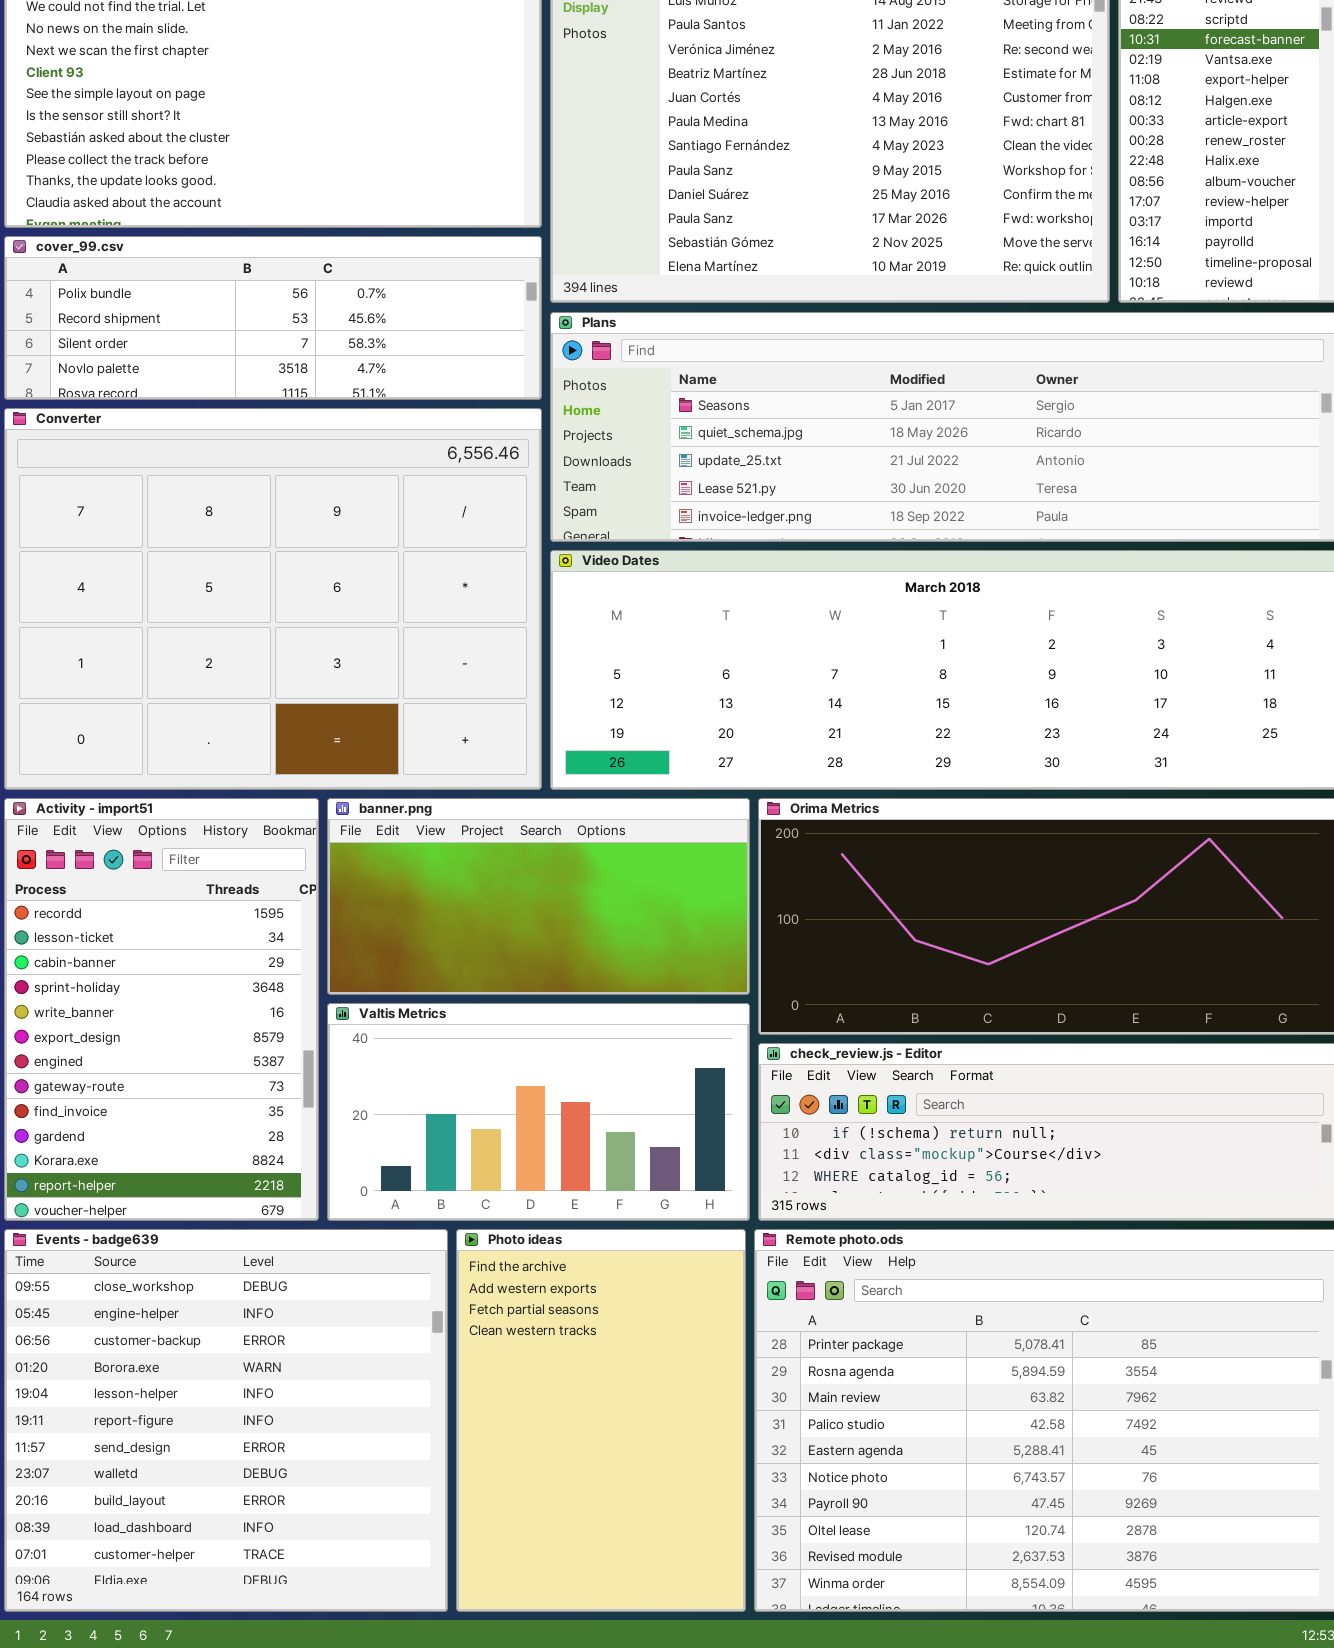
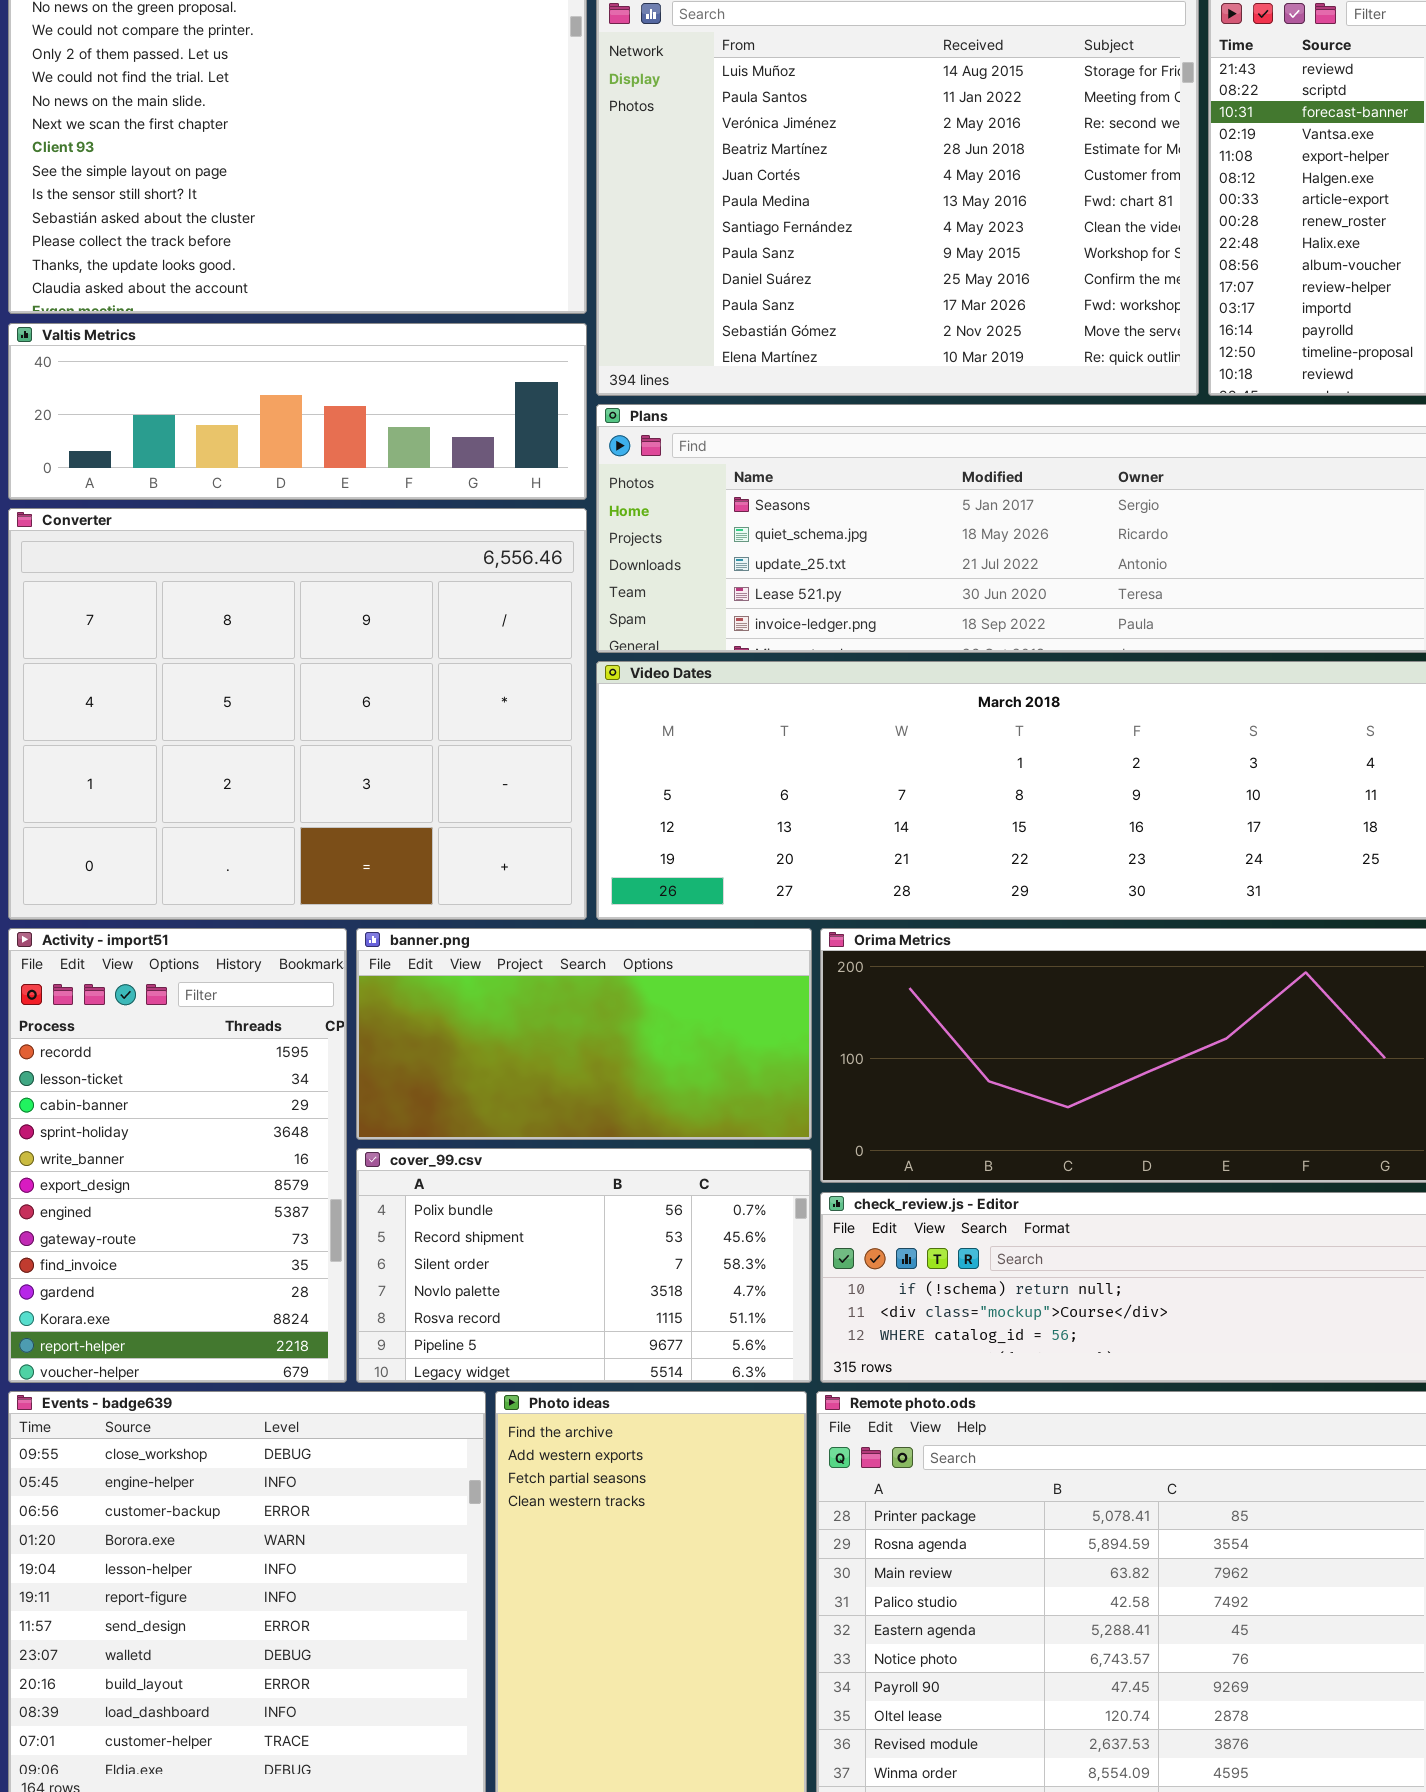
cover_99.csv: [4,236,542,400] -> [356,1148,812,1383], moved, resized
Valtis Metrics: [327,1003,750,1221] -> [8,323,587,500], moved, resized

